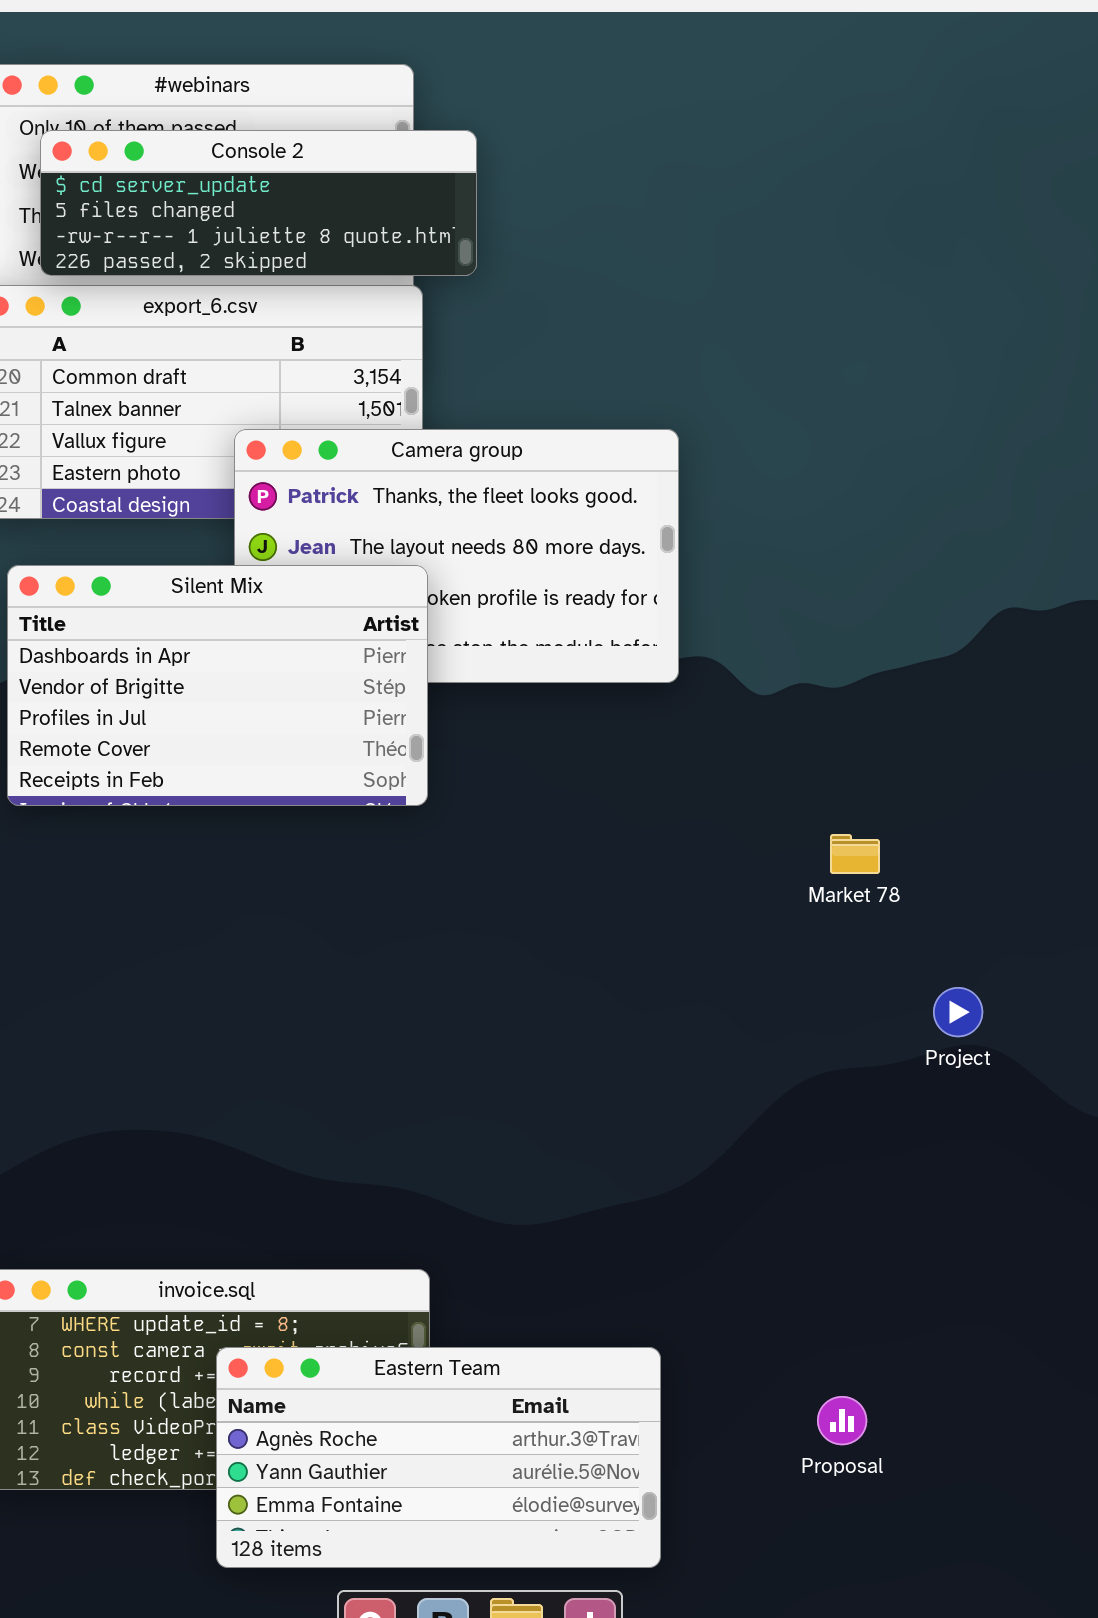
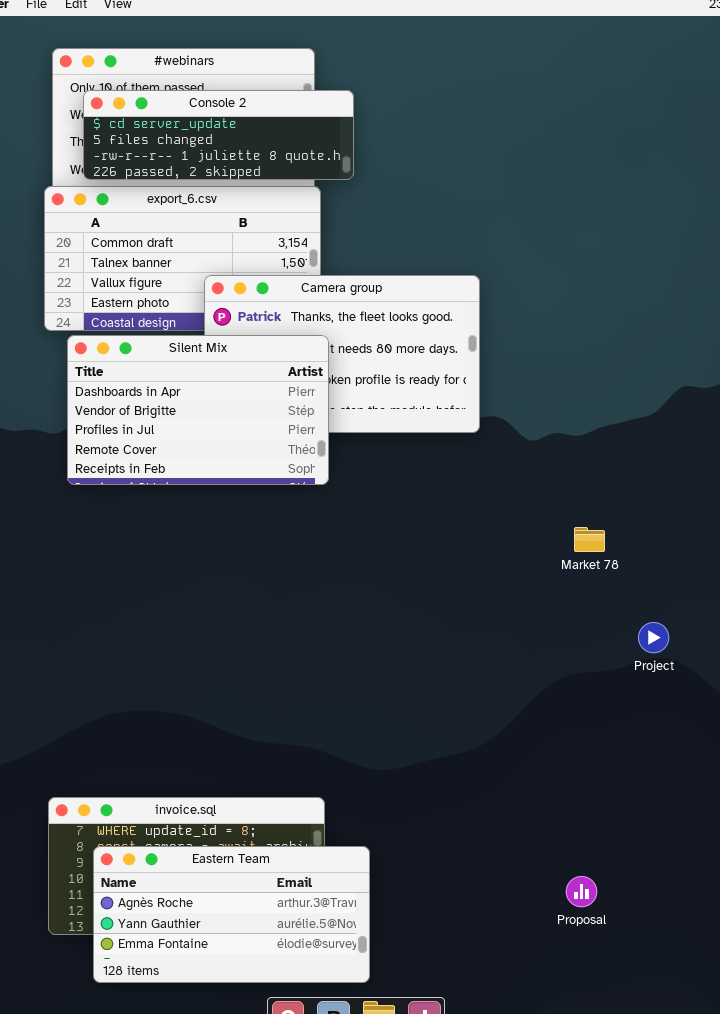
Silent Mix: [7,565,428,806] -> [67,335,329,485], moved
Eastern Team: [216,1347,661,1568] -> [93,846,370,983], moved

